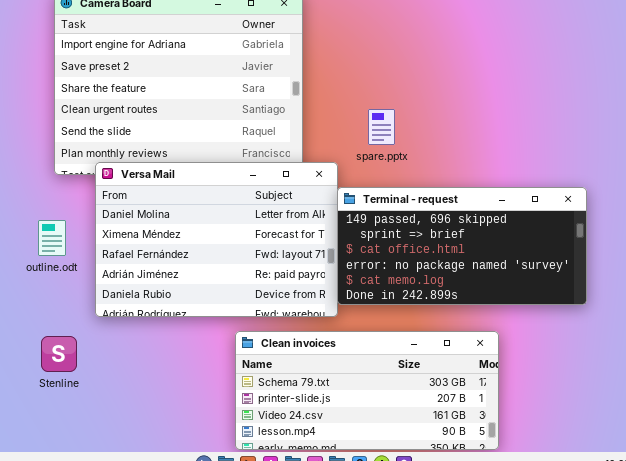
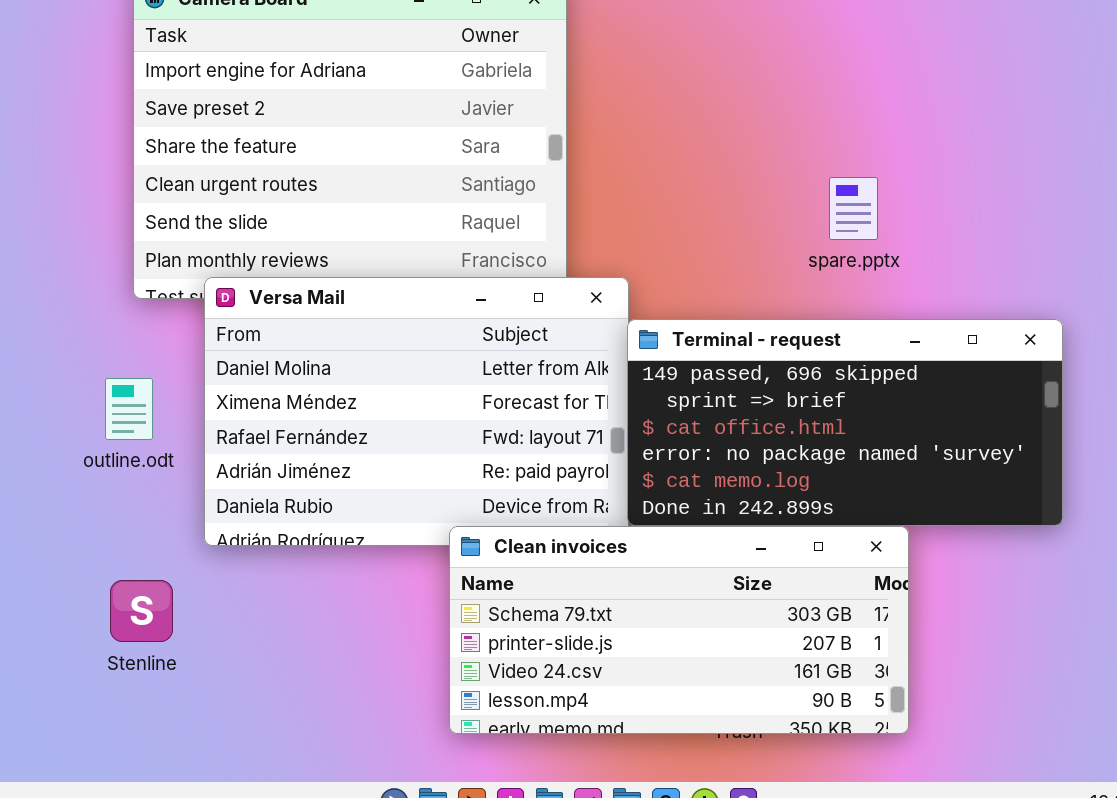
spare.pptx: [368,109,395,145] -> [829,177,878,240], moved
Clean invoices: [235,331,499,450] -> [449,526,909,734], moved

